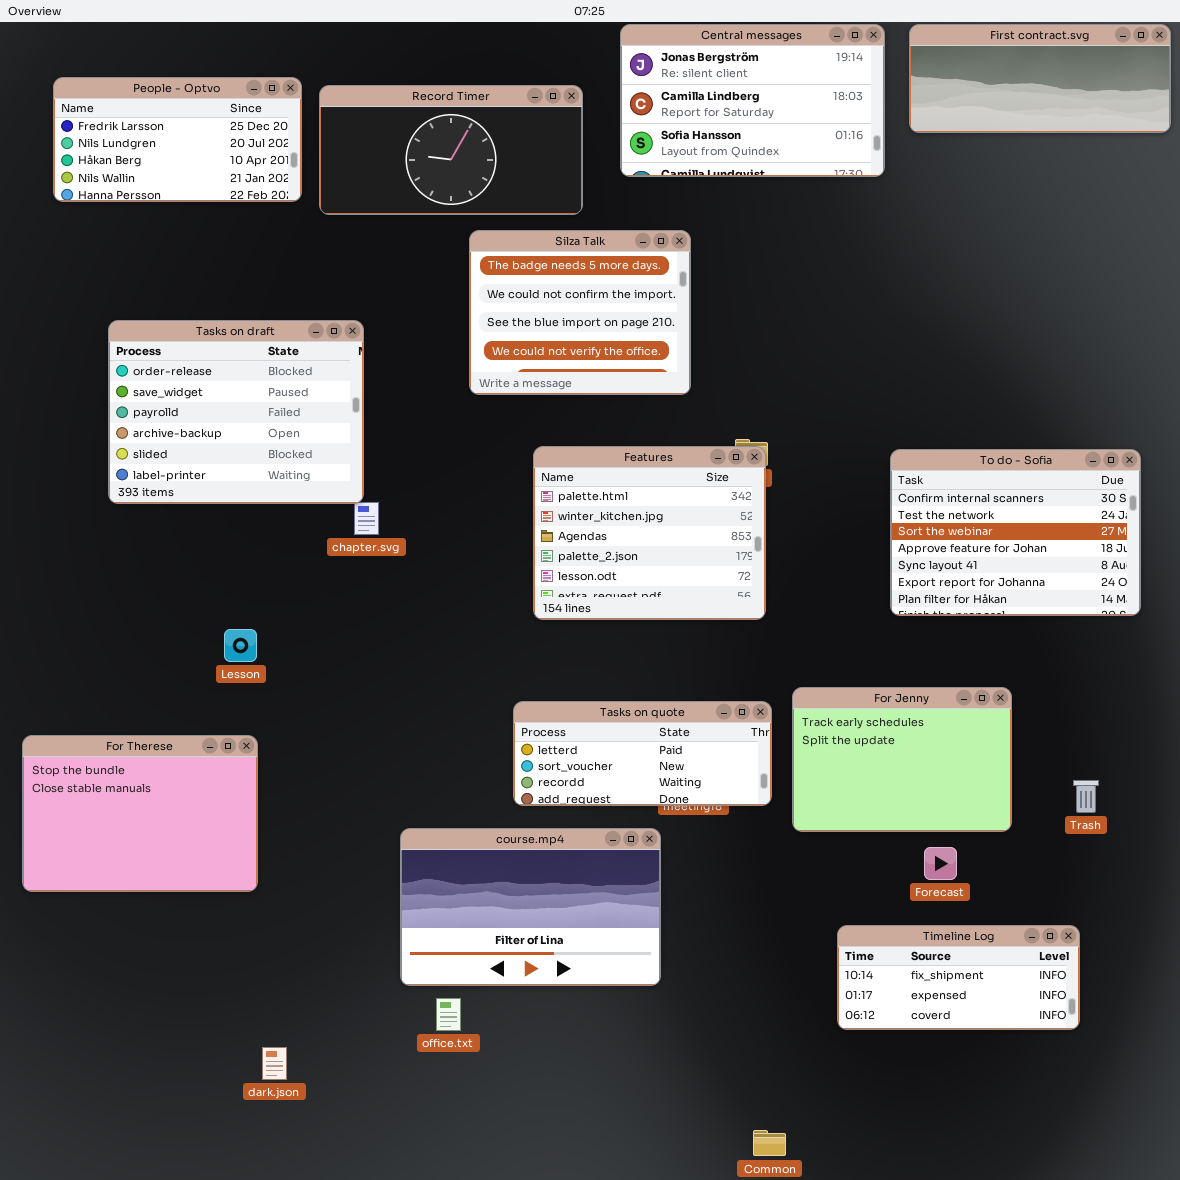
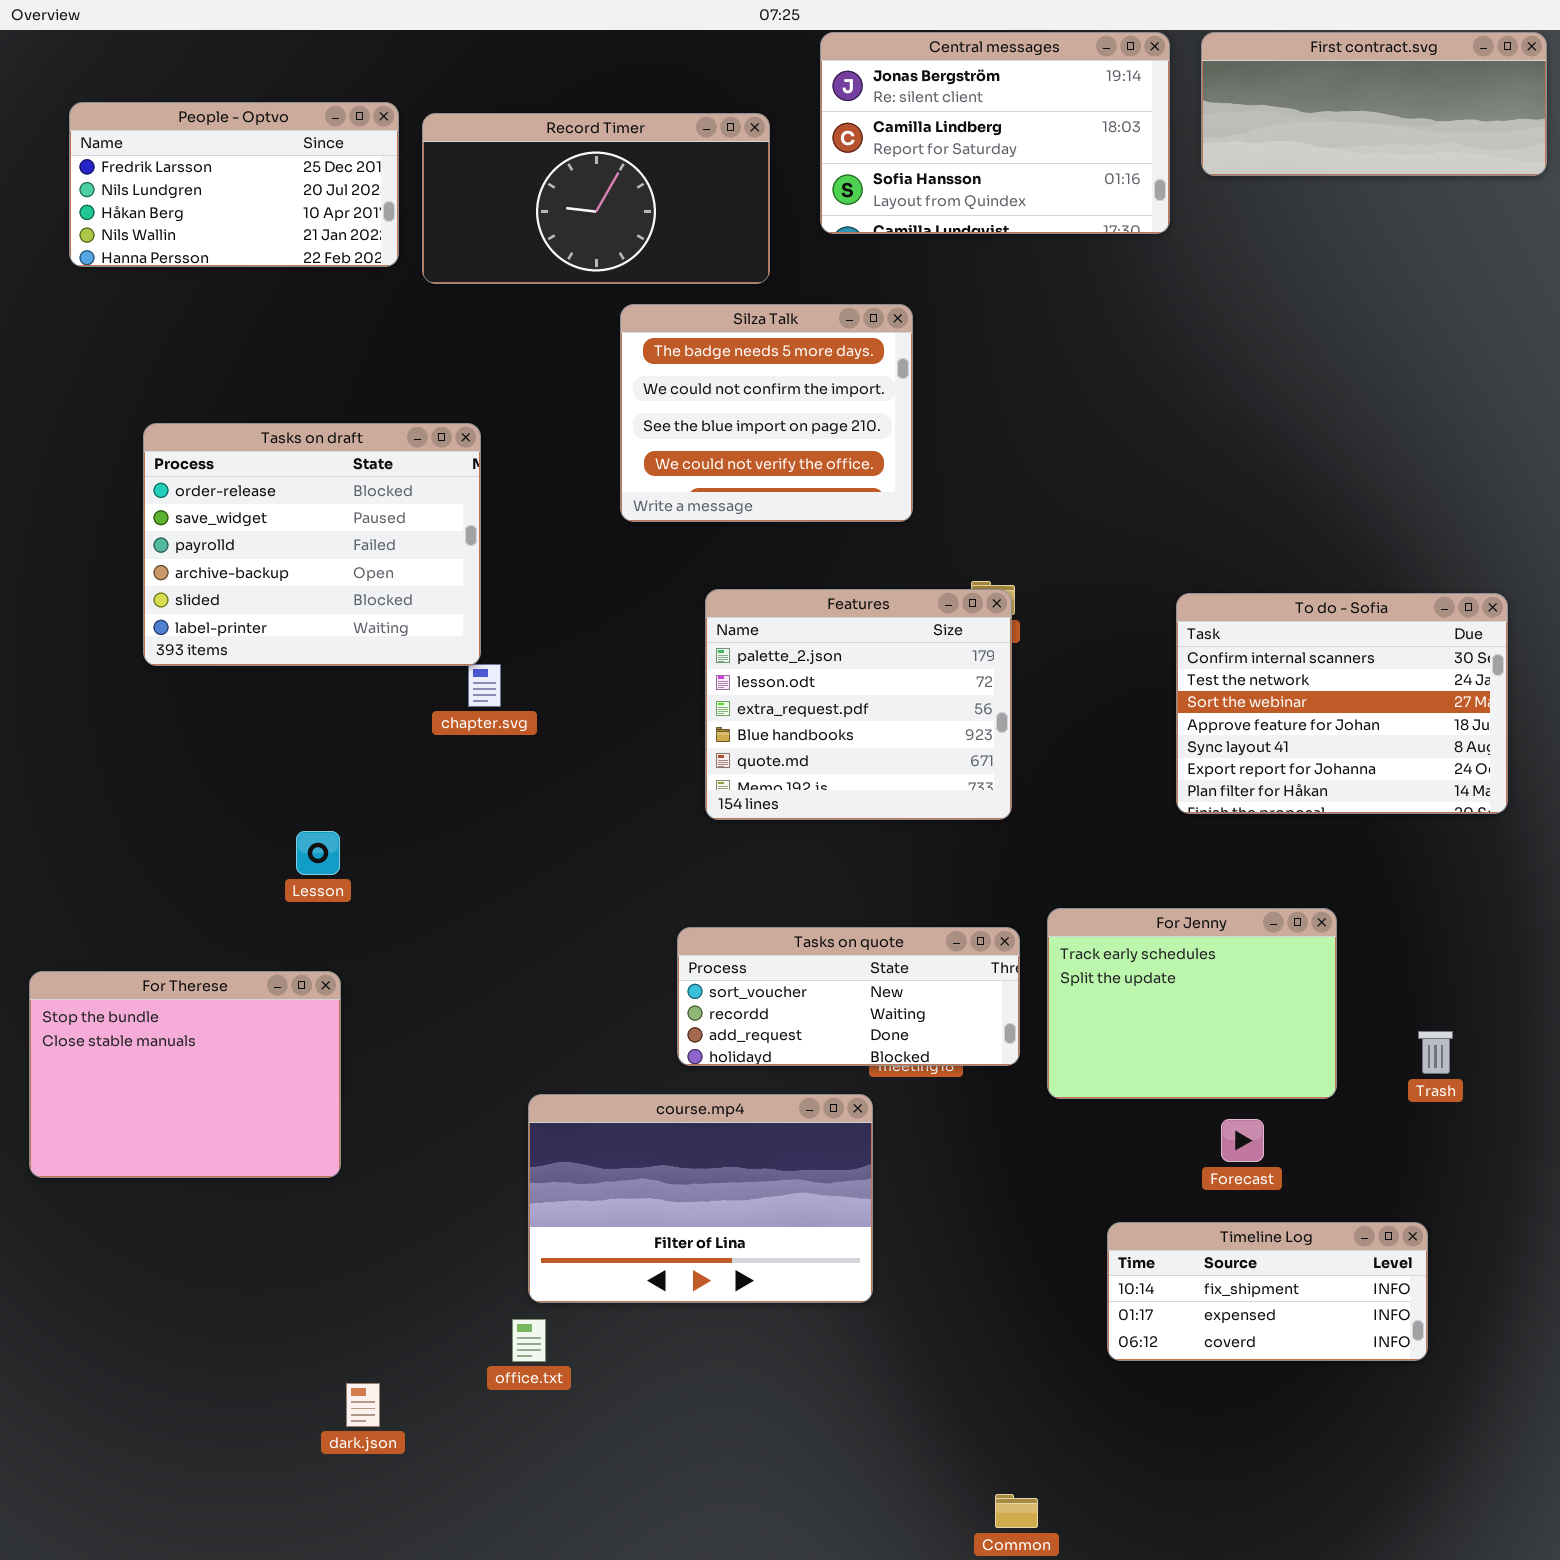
Features: [533,446,766,620] -> [705,589,1012,820], scrolled down 3 rows
Tasks on quote: [513,701,772,806] -> [677,927,1020,1066], scrolled down 1 row
office.txt: [436,998,461,1031] -> [512,1319,546,1362], moved

